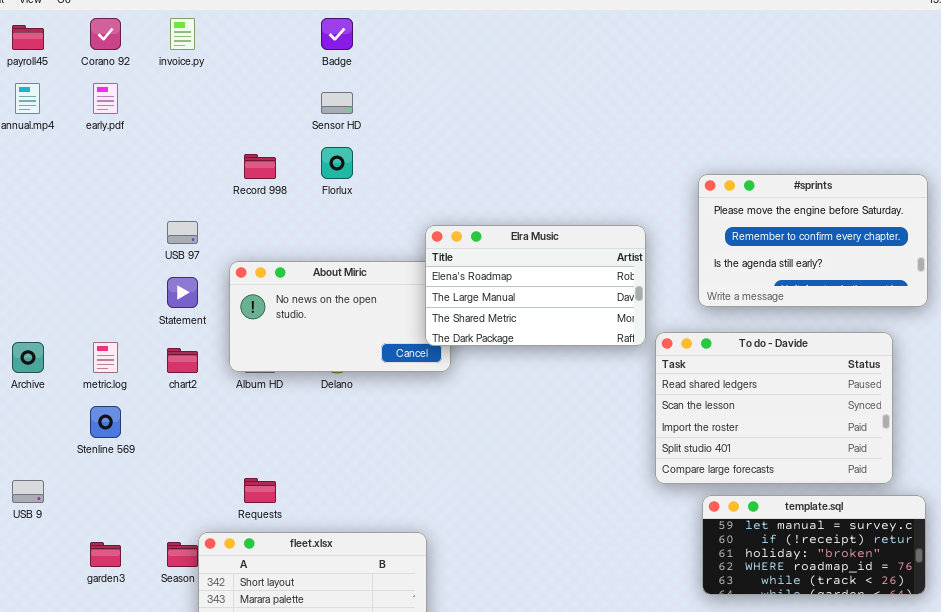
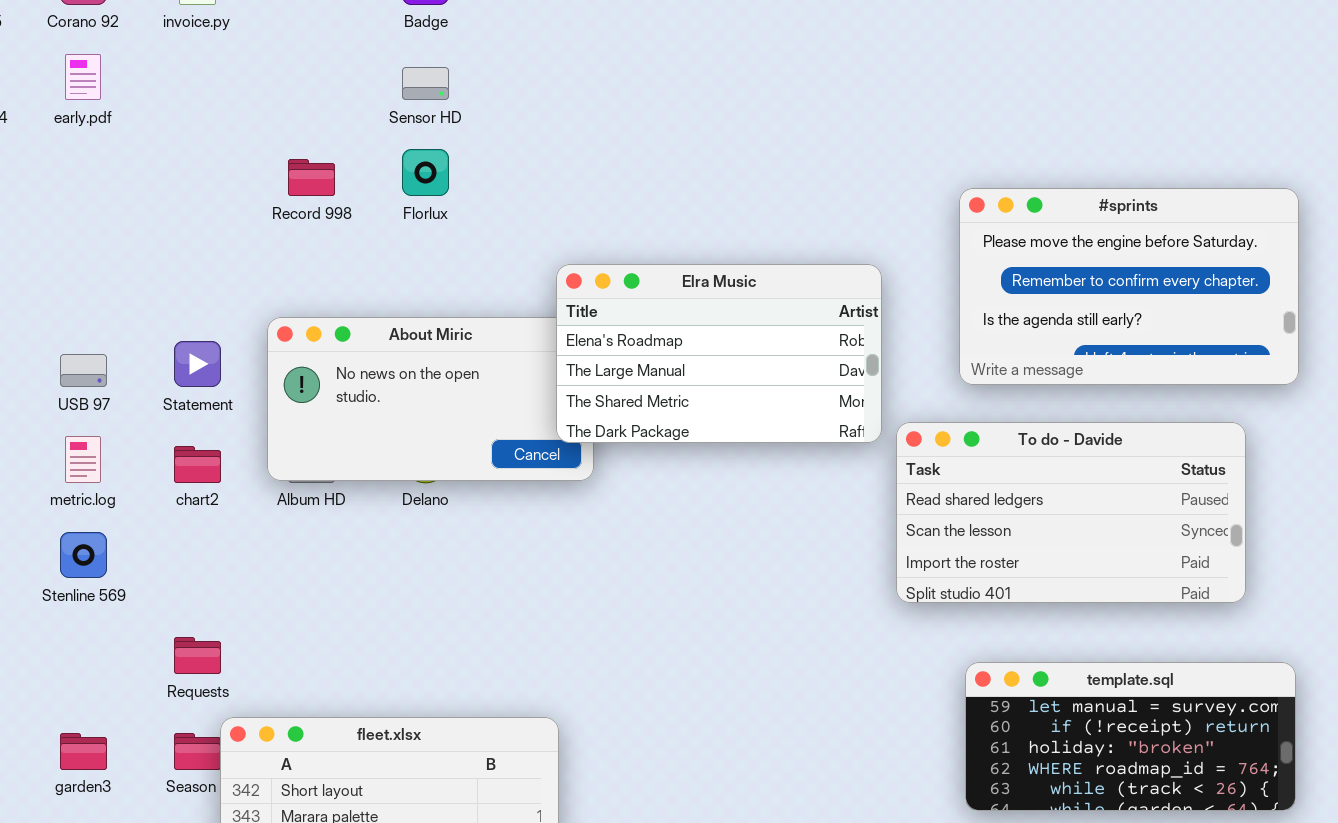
USB 97: [167,221,198,244] -> [60,354,107,387], moved
To do - Davide: [655,332,893,484] -> [896,422,1246,603], resized
Requests: [244,478,276,503] -> [174,637,221,674], moved

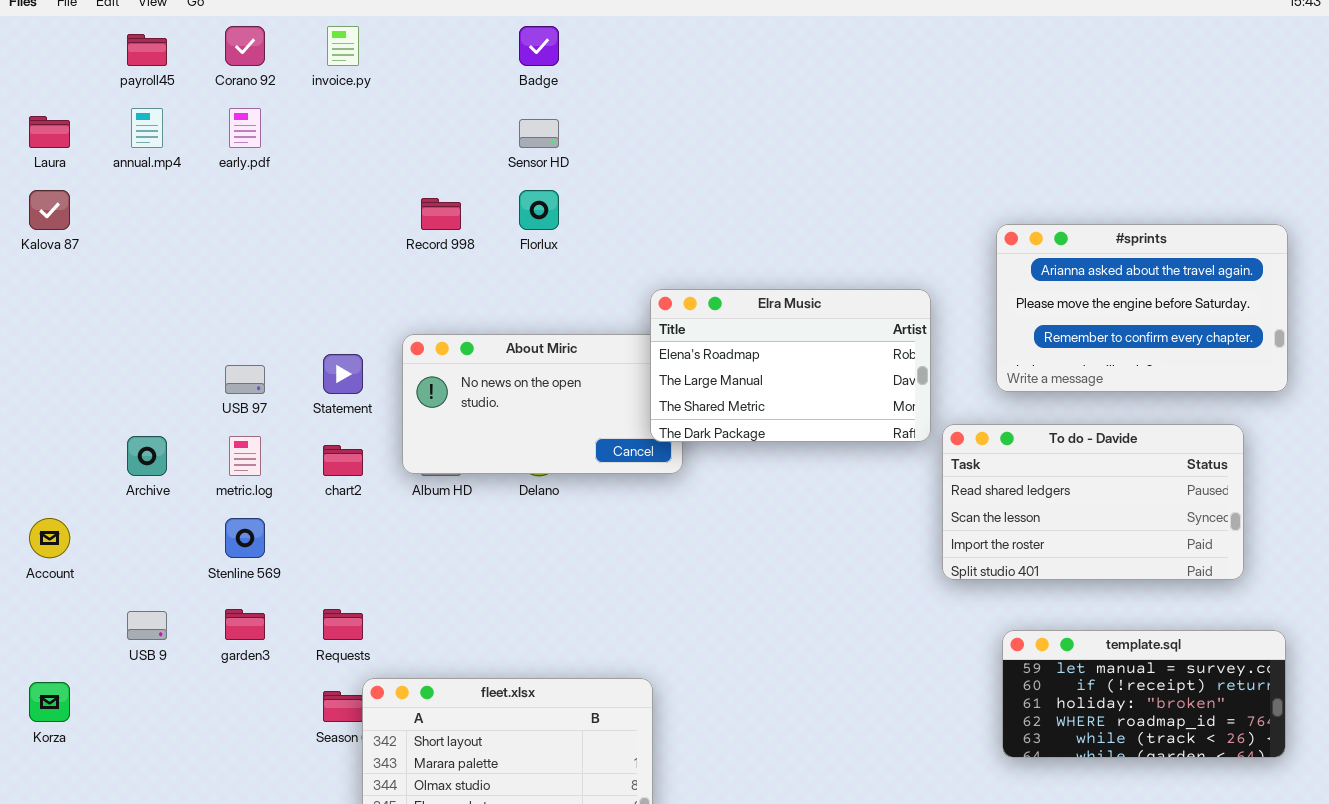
#sprints: [959,188,1299,385] -> [996,224,1288,392], scrolled up 1 row
garden3: [60,733,107,770] -> [225,609,265,640], moved

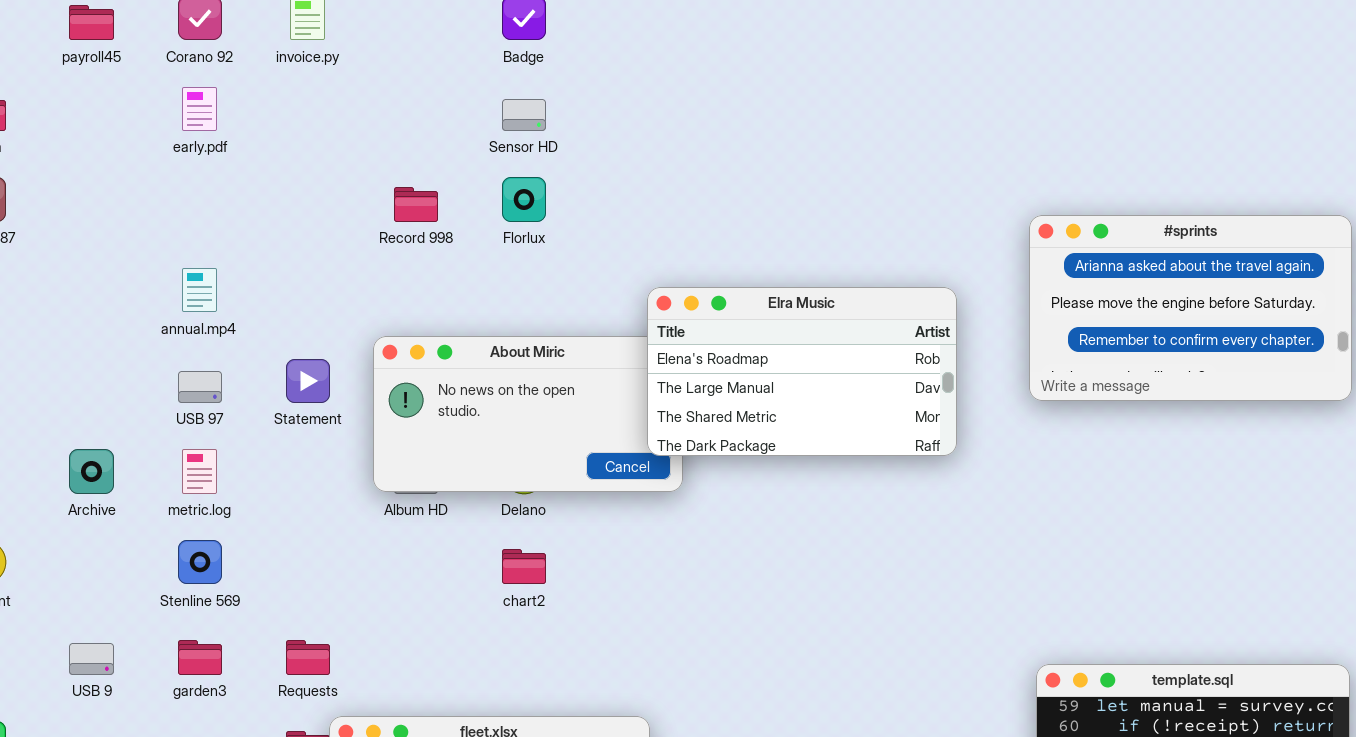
annual.mp4: [131,108,163,148] -> [182,268,217,312], moved
To do - Davide: [942,424,1244,580] -> none, closed
chart2: [323,445,363,476] -> [502,549,546,584], moved

